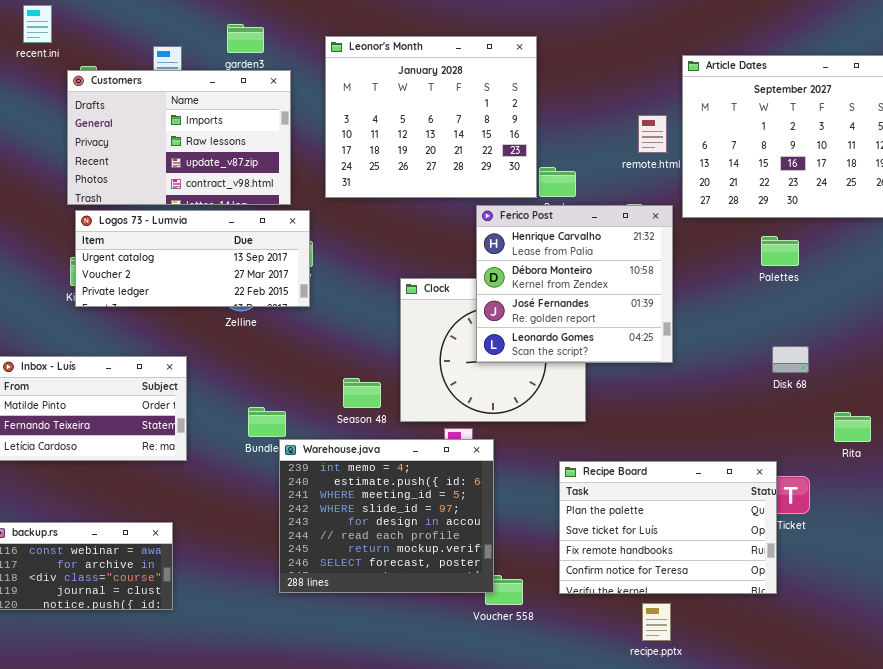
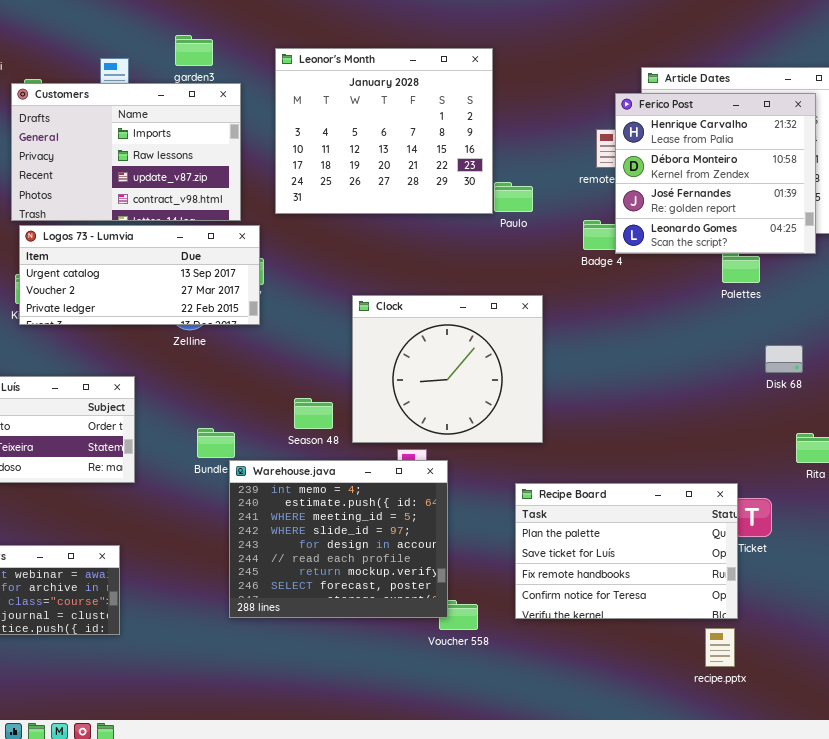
Ferico Post: [476,205,673,363] -> [615,93,816,254], moved
Disk 68: [772,346,809,373] -> [765,345,803,373], moved
recipe.pptx: [642,603,671,641] -> [705,628,735,667], moved

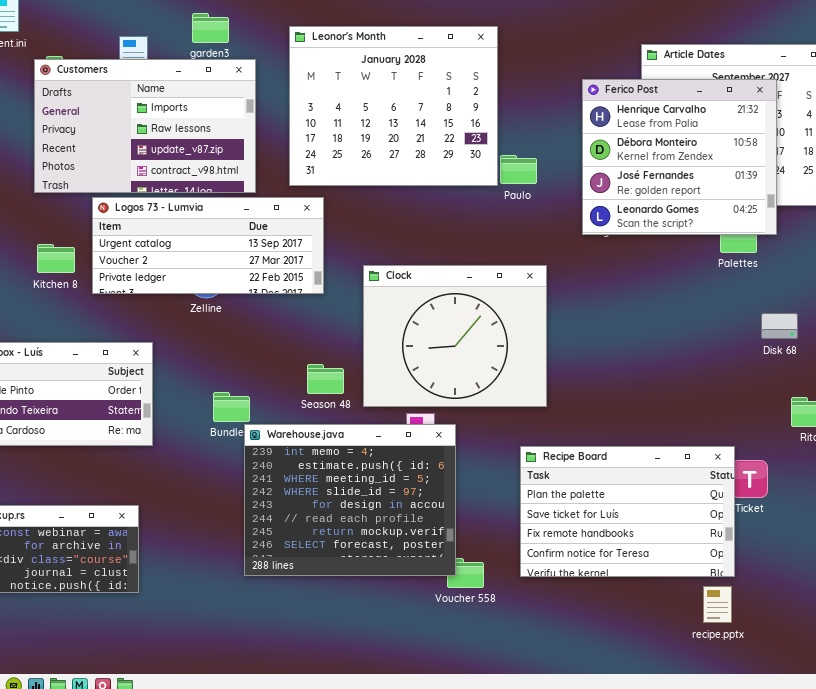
Ferico Post: [615,93,816,254] -> [582,79,777,235], moved
Logos 73 - Lumvia: [19,225,260,325] -> [92,197,324,294], moved

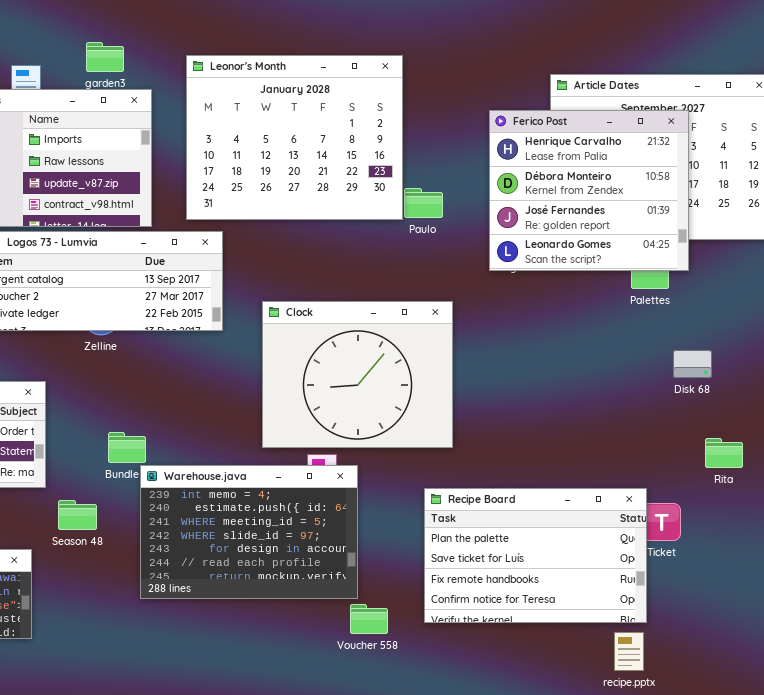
Season 48: [307,364,344,394] -> [58,500,97,530], moved
Warehouse.java: [244,424,456,576] -> [140,465,358,599], resized

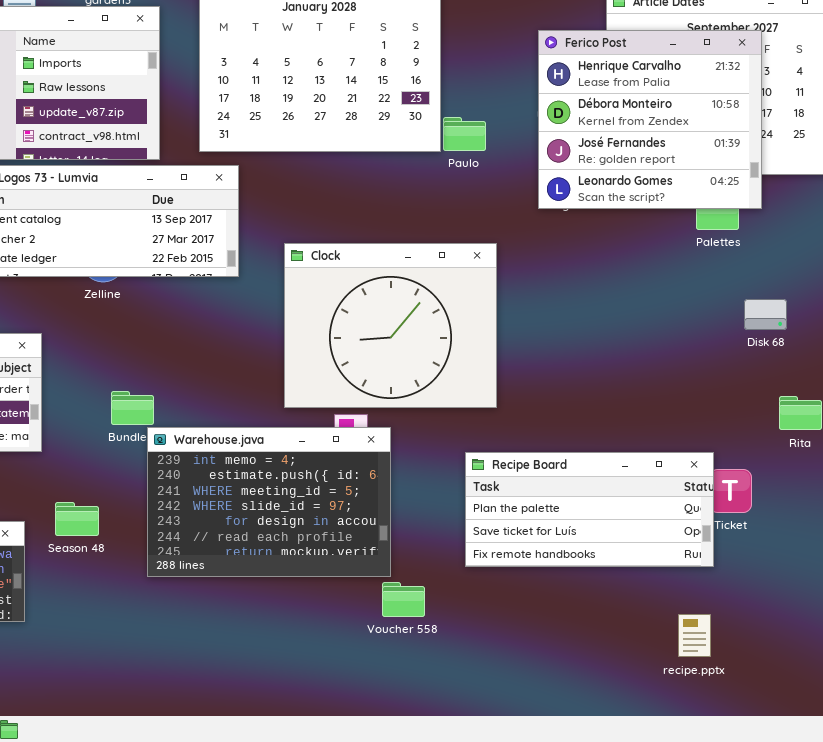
Recipe Board: [424,488,647,623] -> [465,452,714,567], resized
Season 48: [58,500,97,530] -> [55,502,99,536], moved

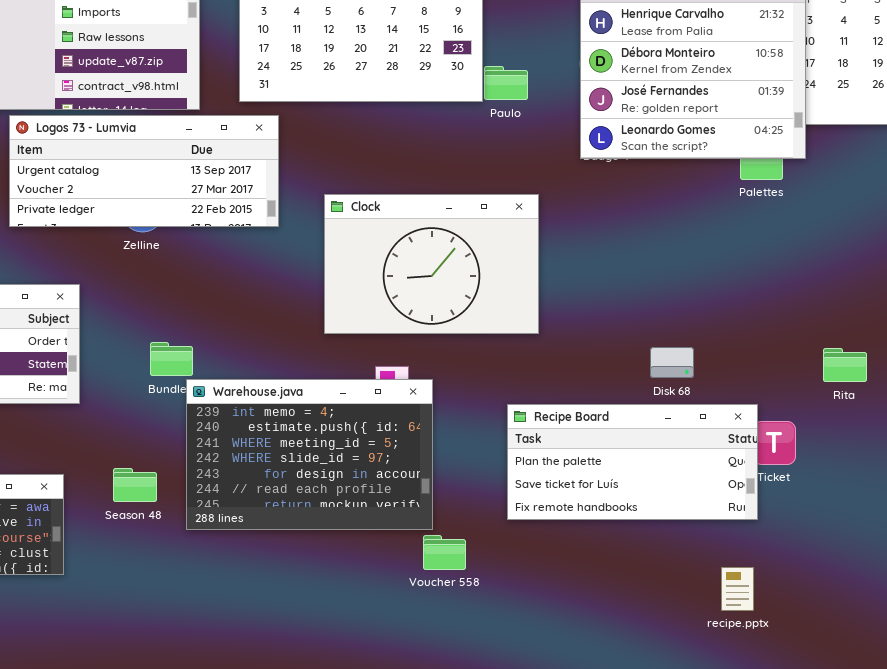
Clock: [284,243,497,408] -> [324,194,539,334], resized
Disk 68: [744,299,787,330] -> [650,347,694,378], moved
Season 48: [55,502,99,536] -> [113,468,157,502], moved

